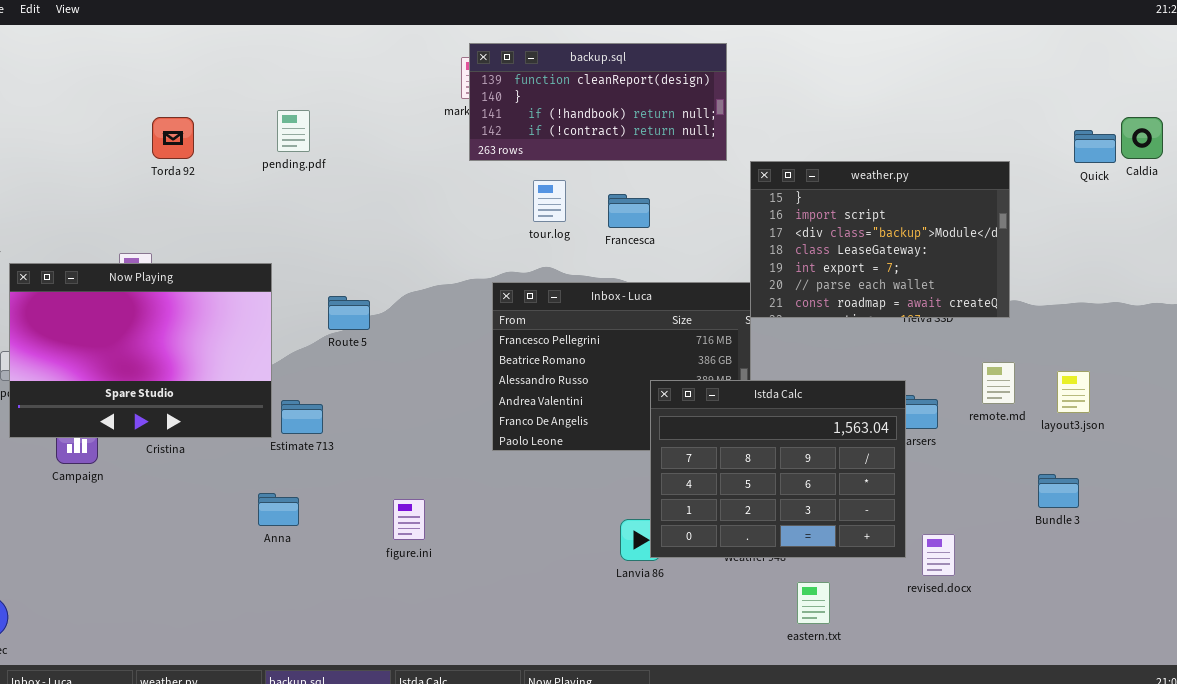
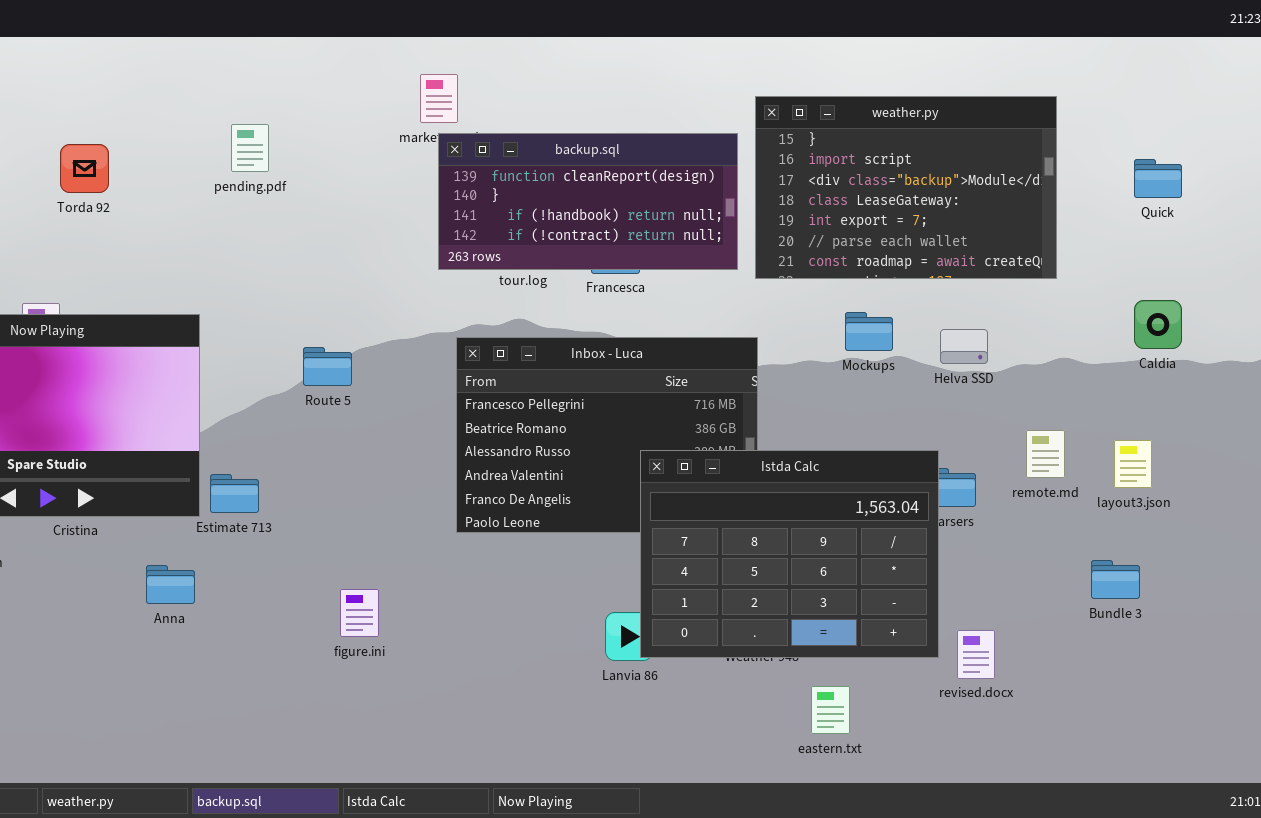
backup.sql: [469,43,727,161] -> [438,133,738,270], moved
pending.pdf: [277,110,310,152] -> [231,124,269,172], moved
Caldia: [1121,117,1163,159] -> [1134,300,1182,349], moved
weather.py: [750,161,1010,318] -> [755,96,1057,279], moved
Route 5: [328,296,370,330] -> [303,347,352,386], moved
Anna: [258,493,299,526] -> [146,565,195,604], moved

